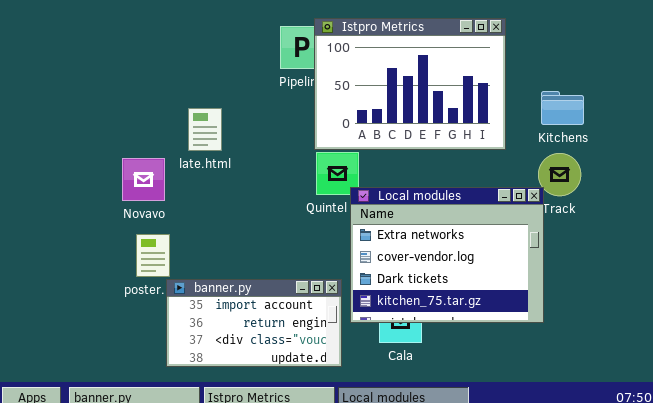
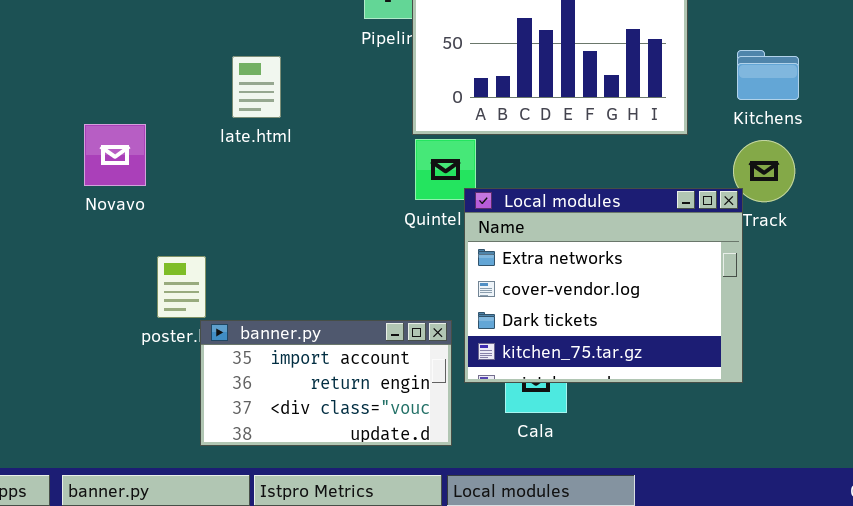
late.html: [188,108,222,151] -> [232,56,281,118], moved
Novavo: [122,158,165,201] -> [84,124,146,186], moved

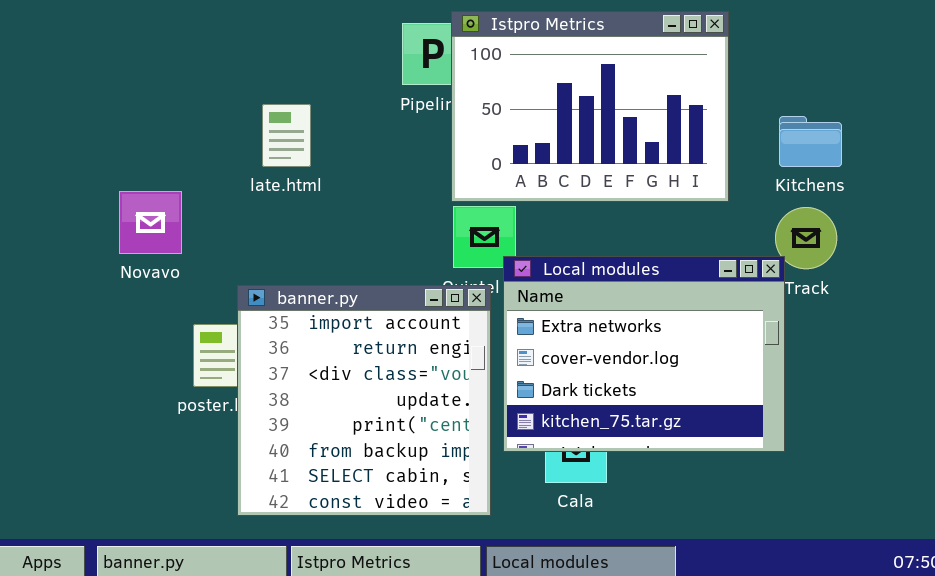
late.html: [232,56,281,118] -> [262,104,311,167], moved
banner.py: [200,320,452,446] -> [237,285,491,516], resized

